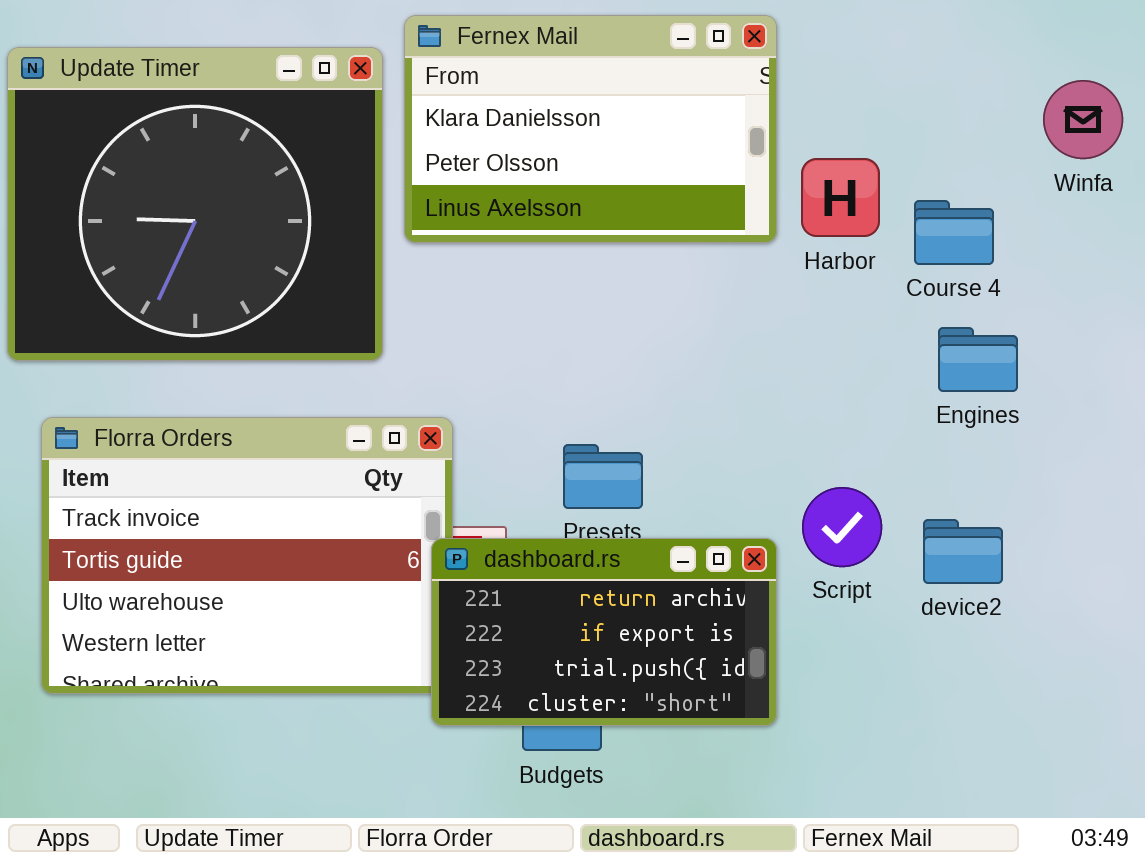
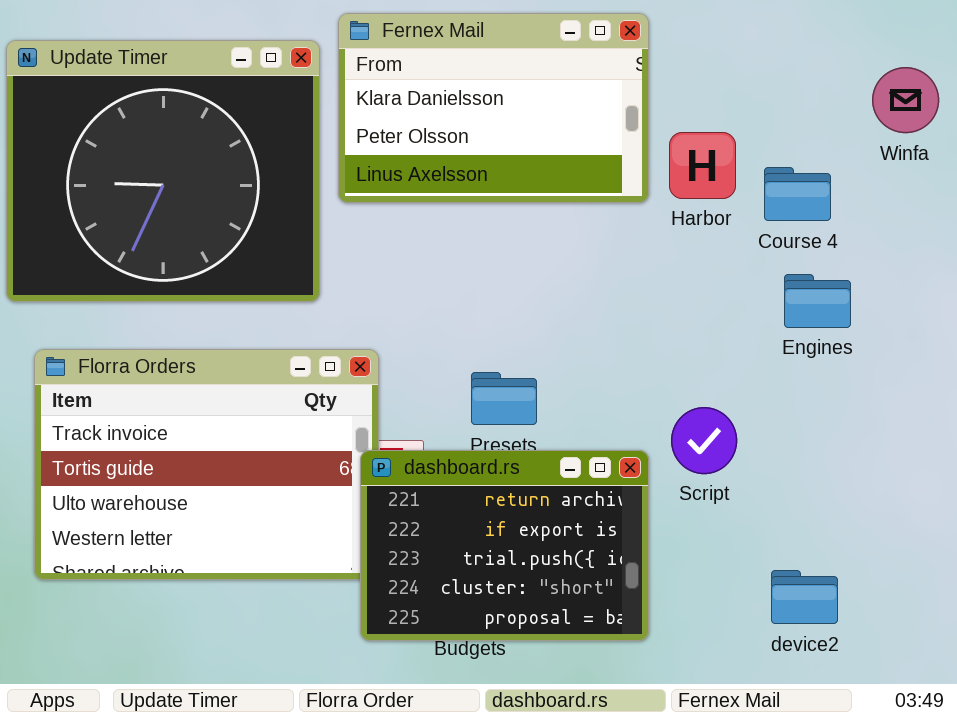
device2: [923,519,1003,584] -> [771,570,838,624], moved
dashboard.rs: [431,538,777,726] -> [360,450,649,641], resized

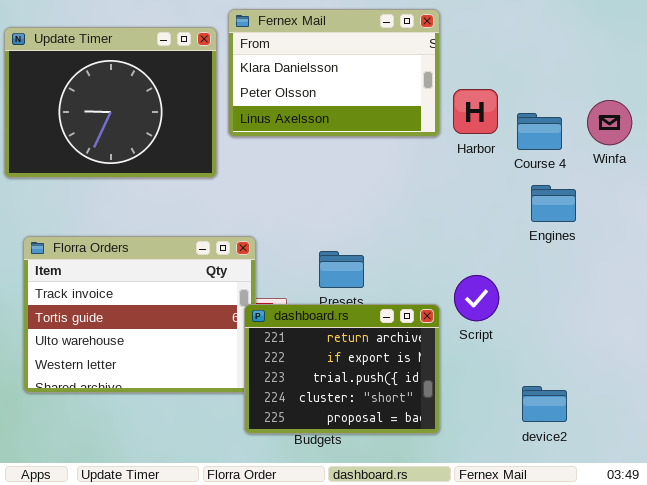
Update Timer: [6,40,320,302] -> [4,27,217,178], resized
Winfa: [872,67,939,133] -> [587,100,632,145], moved

